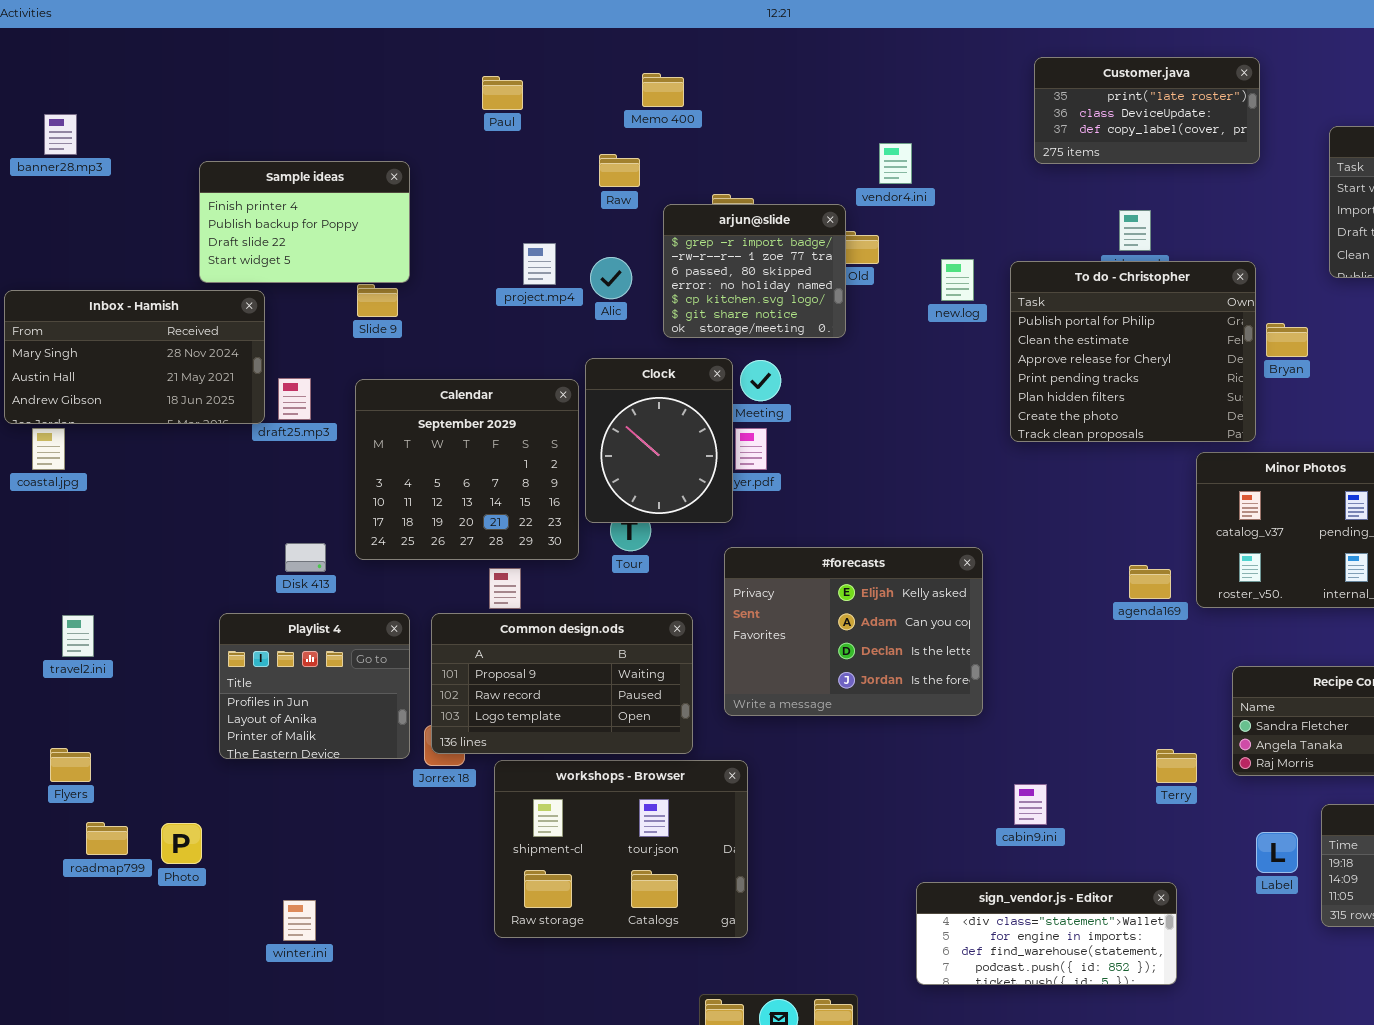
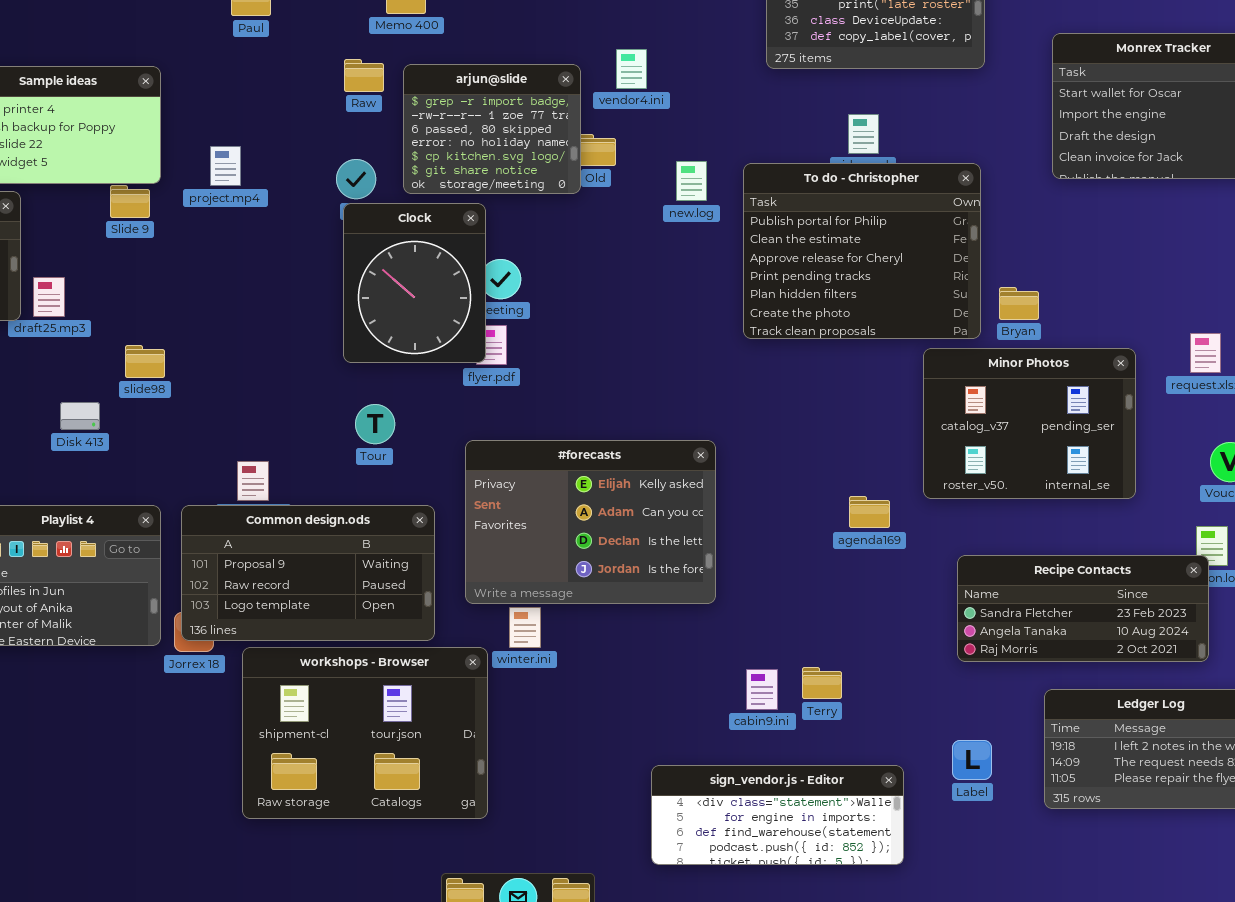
arjun@slide: [663,204,846,338] -> [403,64,581,194], moved
project.mp4: [523,243,556,285] -> [210,146,241,186], moved
Bryan: [1266,323,1308,357] -> [999,287,1039,320], moved
Clock: [585,358,733,523] -> [343,203,486,363], moved
Calendar: [355,379,579,560] -> none, closed
Disk 413: [285,543,326,572] -> [60,402,100,430], moved
agenda169: [1129,565,1171,599] -> [849,496,890,528], moved
Terry: [1156,749,1197,783] -> [802,667,842,699], moved
Label: [1256,832,1298,873] -> [952,740,992,780], moved
winter.ini: [283,900,316,941] -> [509,607,541,648], moved

